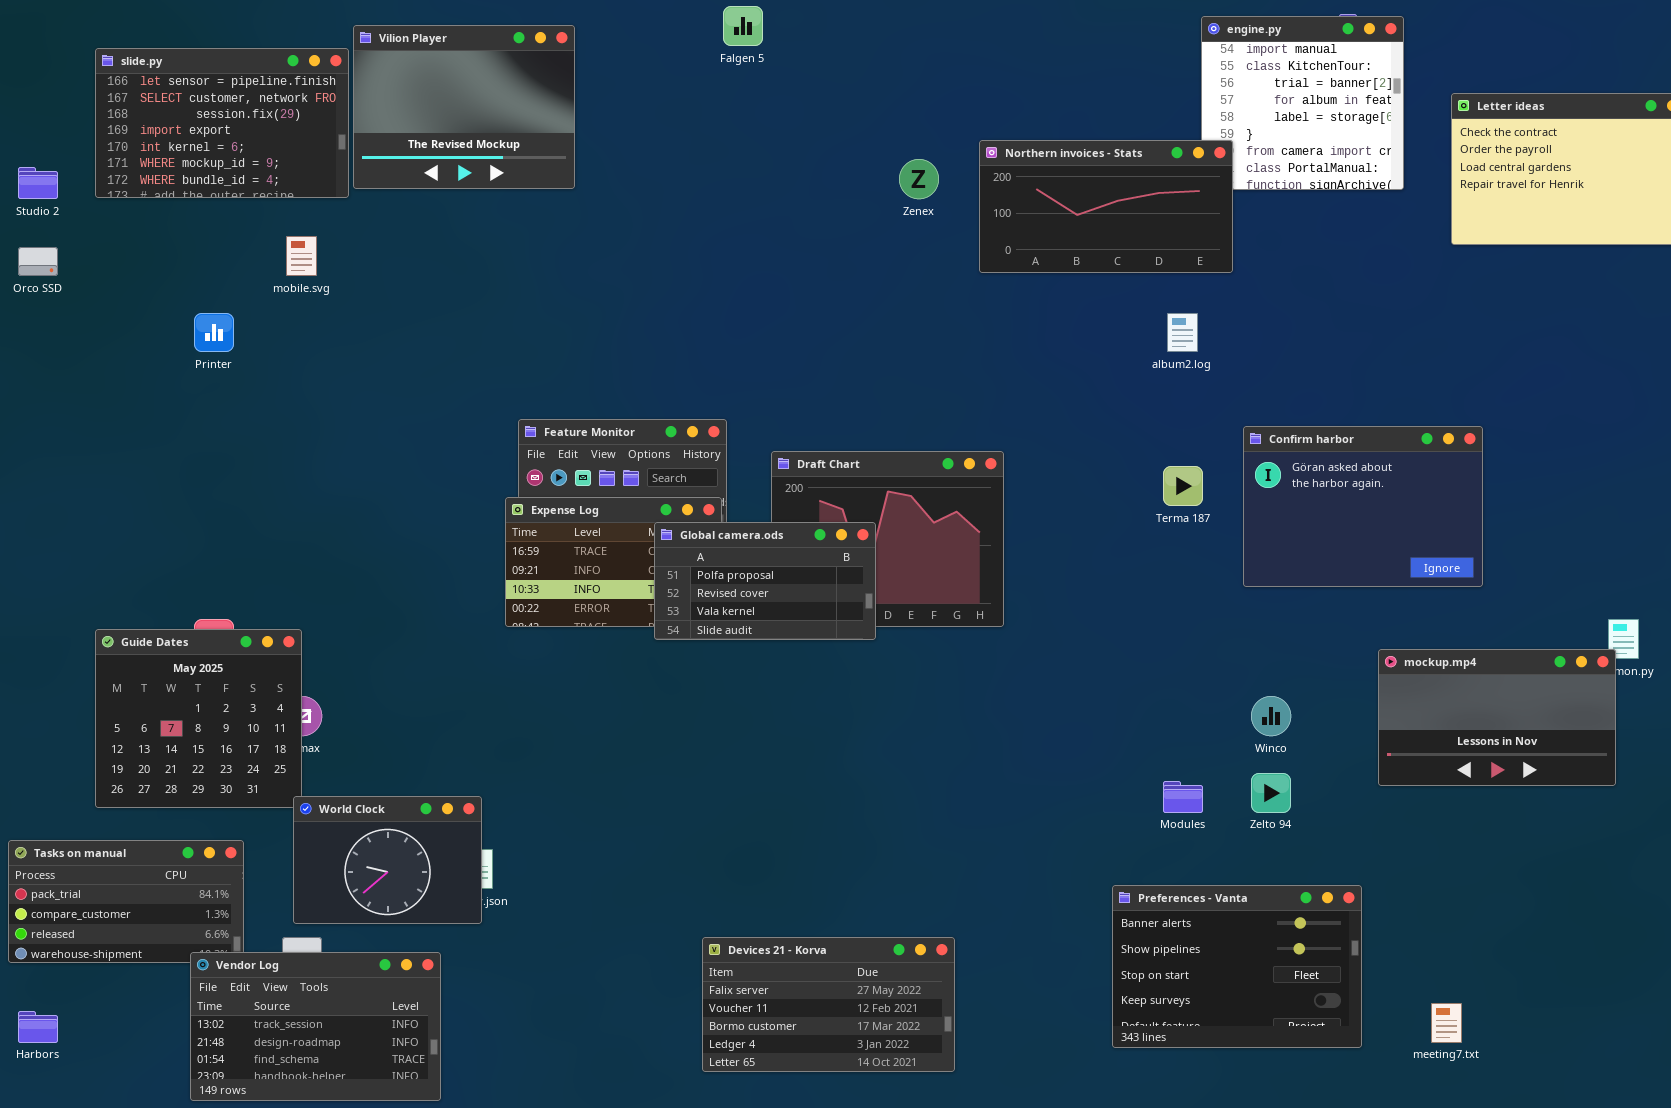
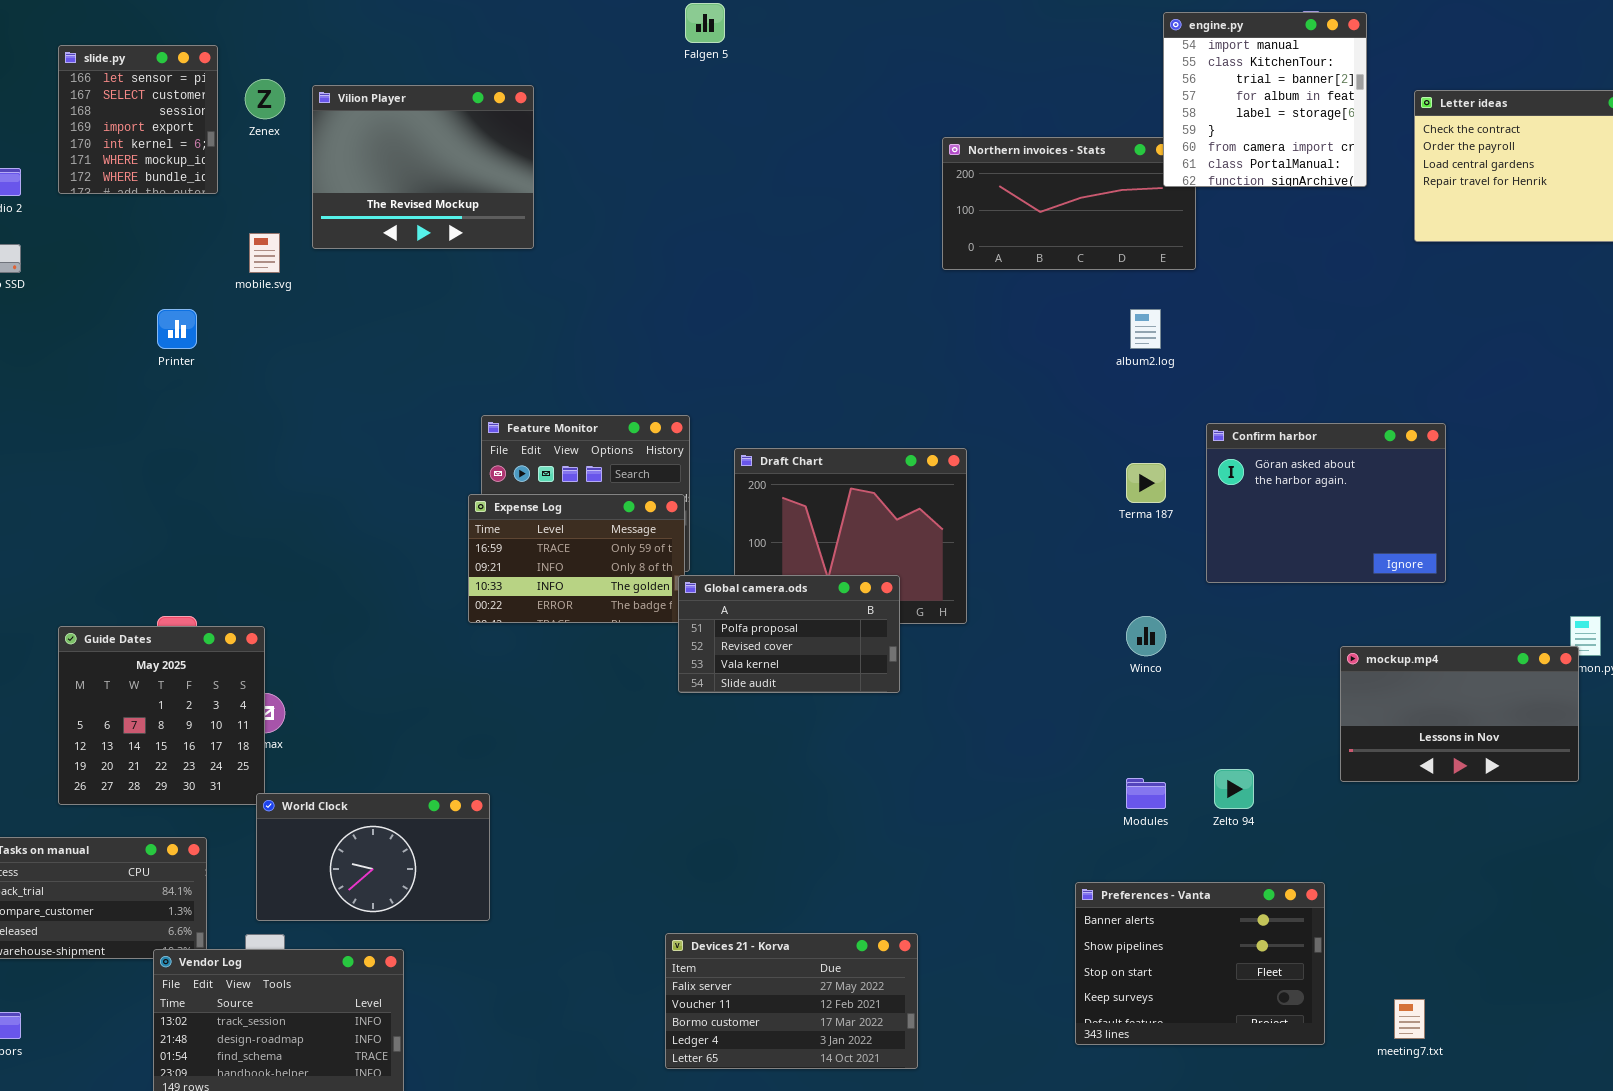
engine.py: [1201,16,1404,190] -> [1163,12,1367,187], raised
Vilion Player: [353,25,575,189] -> [312,85,534,249], moved
slide.py: [95,48,349,198] -> [58,45,218,194], resized
Zenex: [899,159,939,199] -> [245,79,285,119], moved
Global camera.ods: [654,522,876,640] -> [678,575,900,693], moved
Winco: [1251,696,1291,736] -> [1126,616,1166,656], moved
World Clock: [293,796,482,924] -> [256,793,490,921], resized

